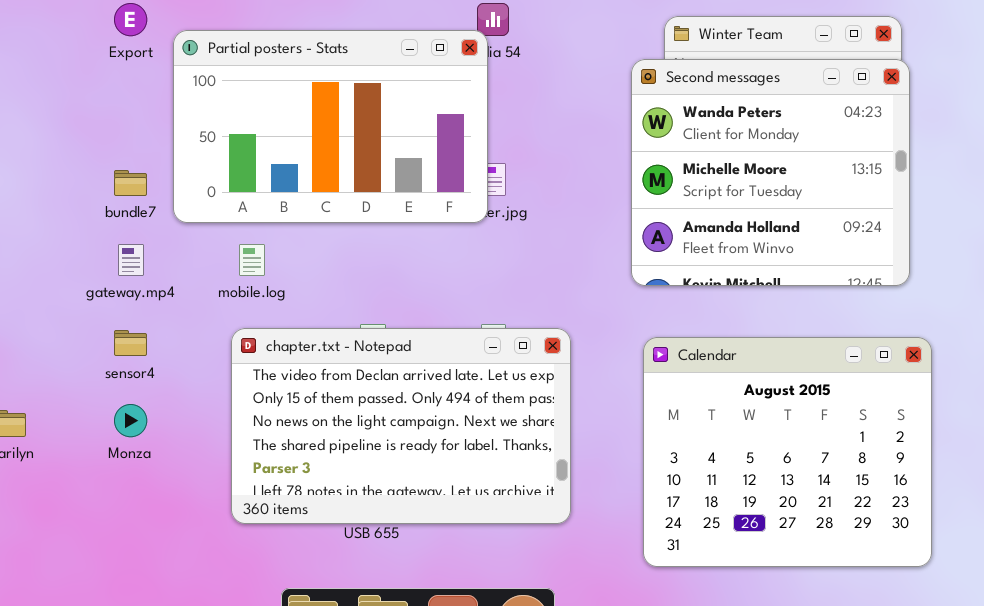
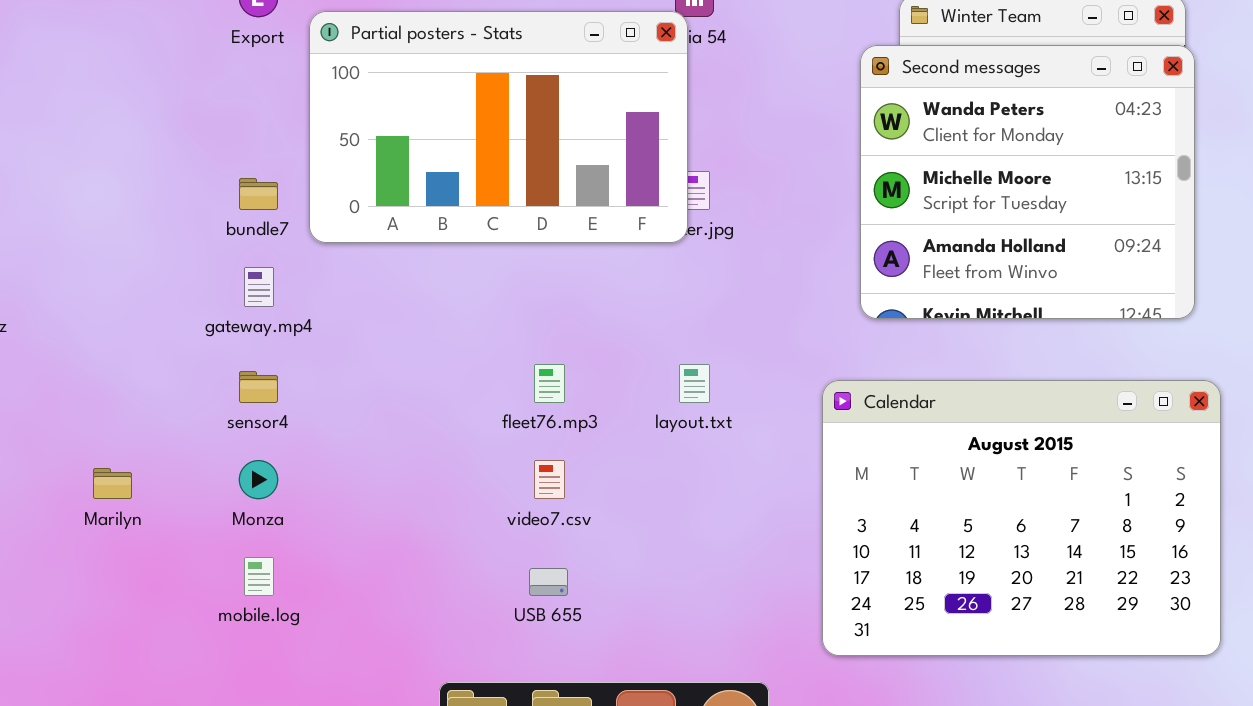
mobile.log: [239,244,265,276] -> [244,557,274,596], moved
chapter.txt - Notepad: [231,328,571,524] -> none, closed
Calendar: [643,337,932,567] -> [822,380,1221,656], resized

